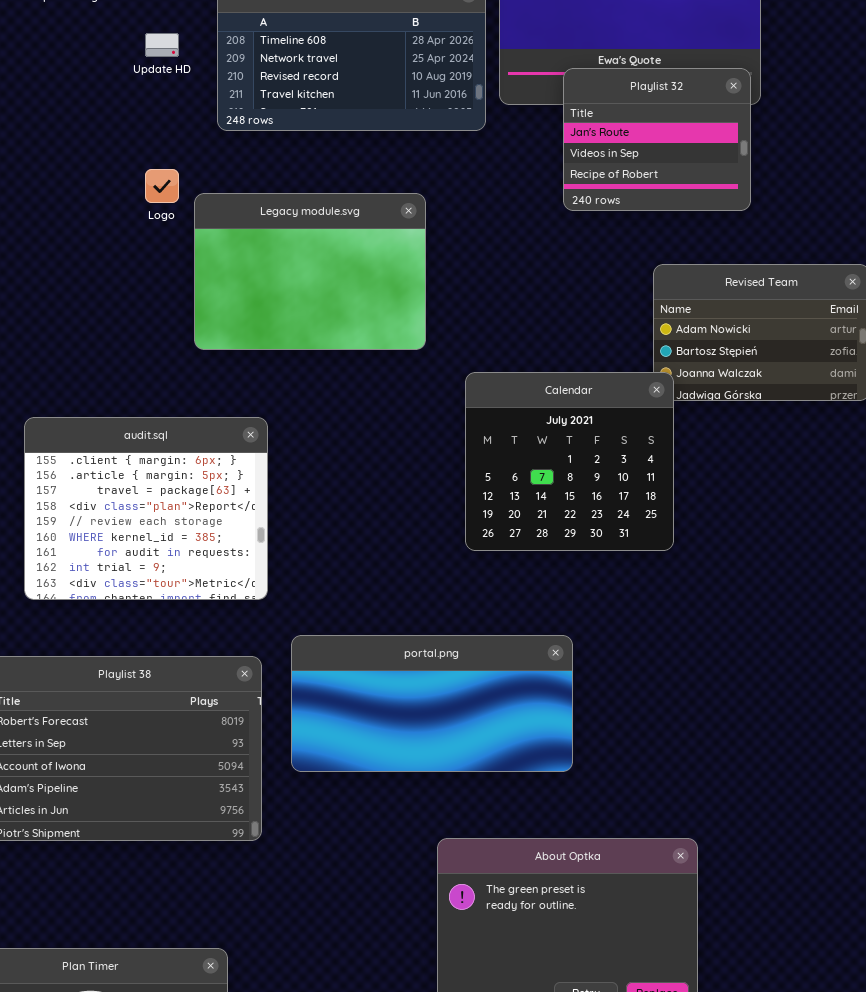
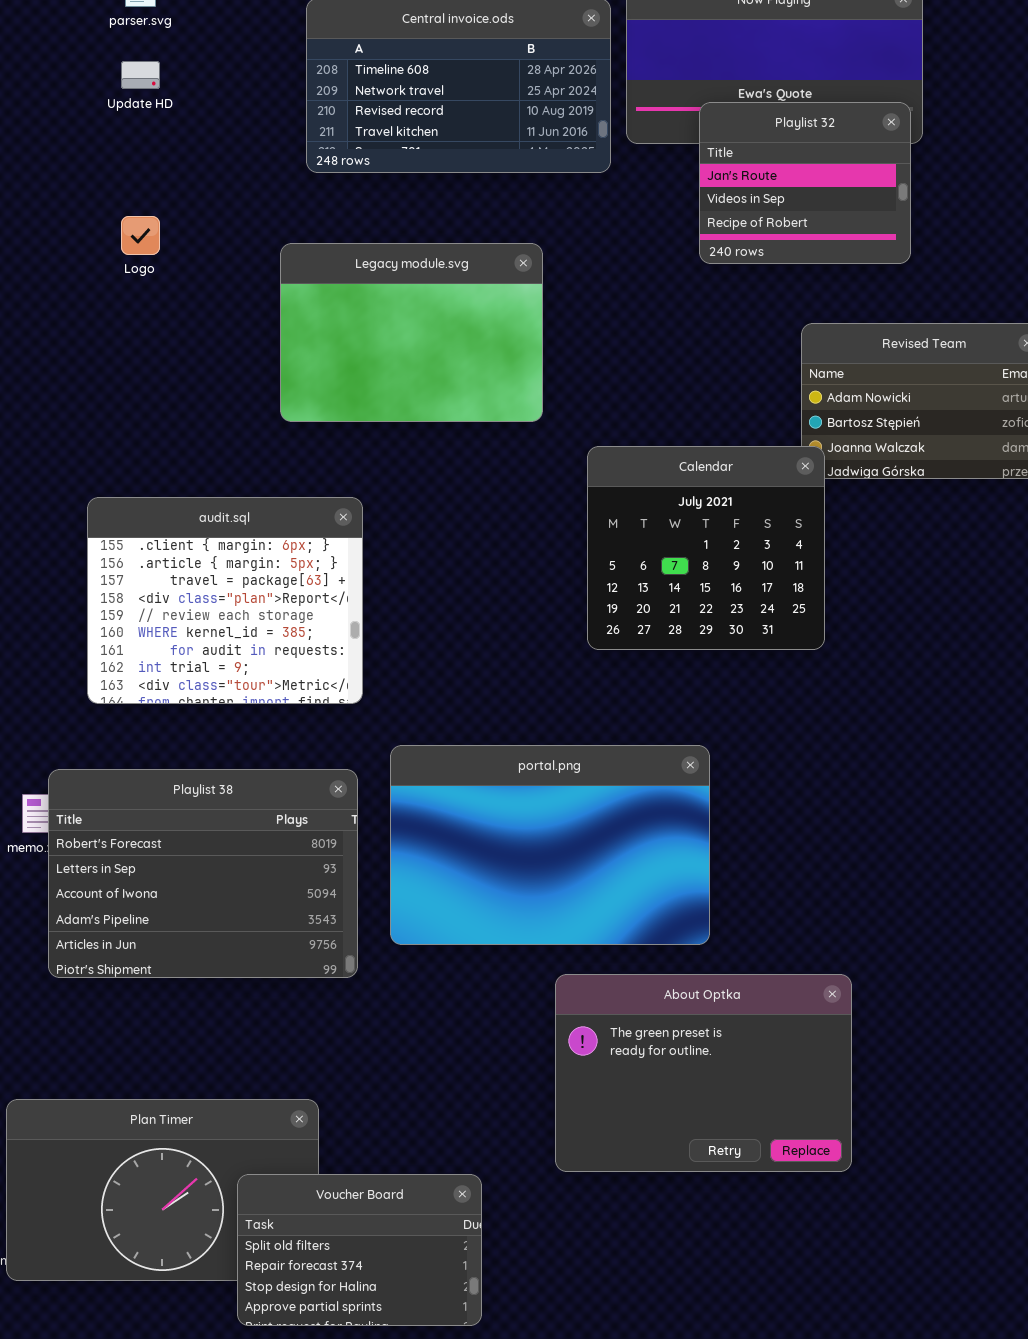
Update HD: [145,33,179,57] -> [121,61,160,89], moved
Logo: [145,169,179,203] -> [121,216,160,255], moved
portal.png: [291,635,573,772] -> [390,745,710,945], resized

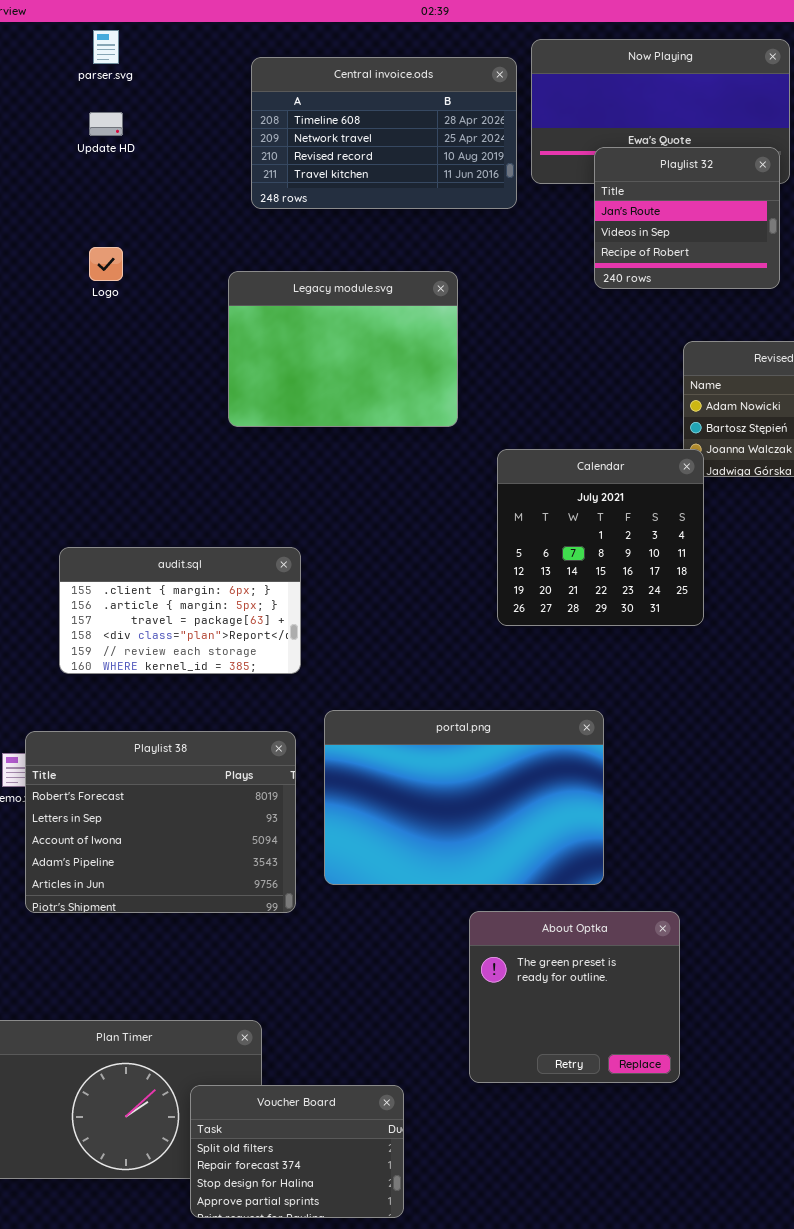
audit.sql: [87,497,363,704] -> [59,547,301,674], resized
About Optka: [555,974,852,1172] -> [469,911,680,1083], resized

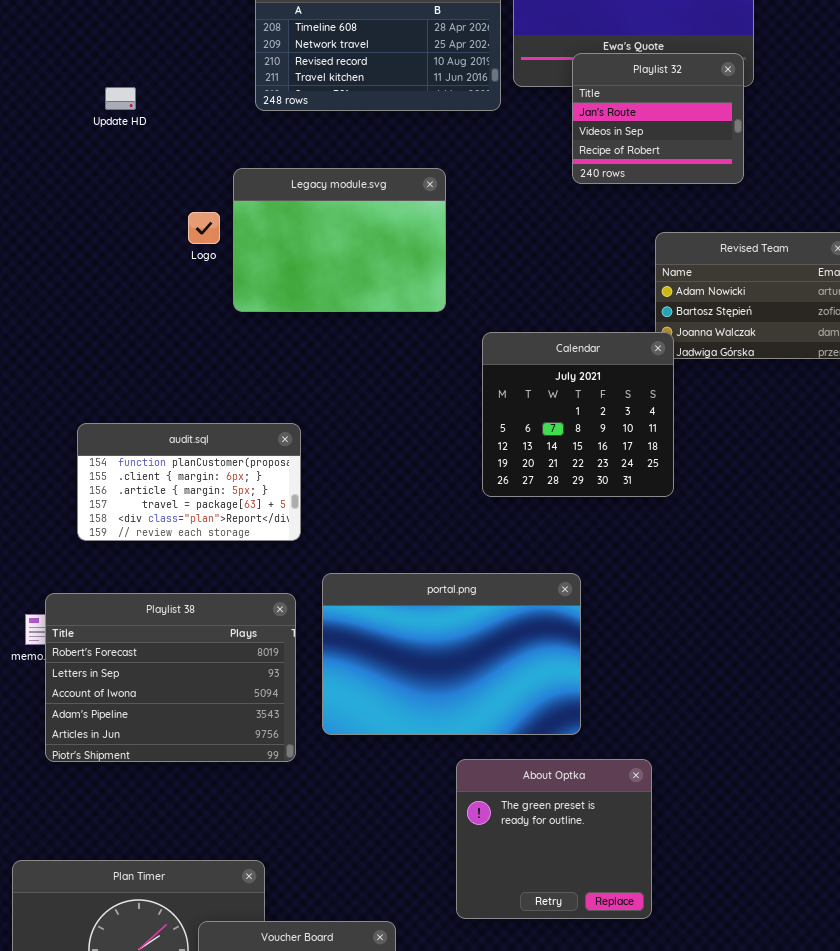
Update HD: [89,112,123,136] -> [105,87,136,110], moved
Logo: [89,247,123,281] -> [188,212,220,244], moved
audit.sql: [59,547,301,674] -> [77,423,301,541], scrolled up 1 row

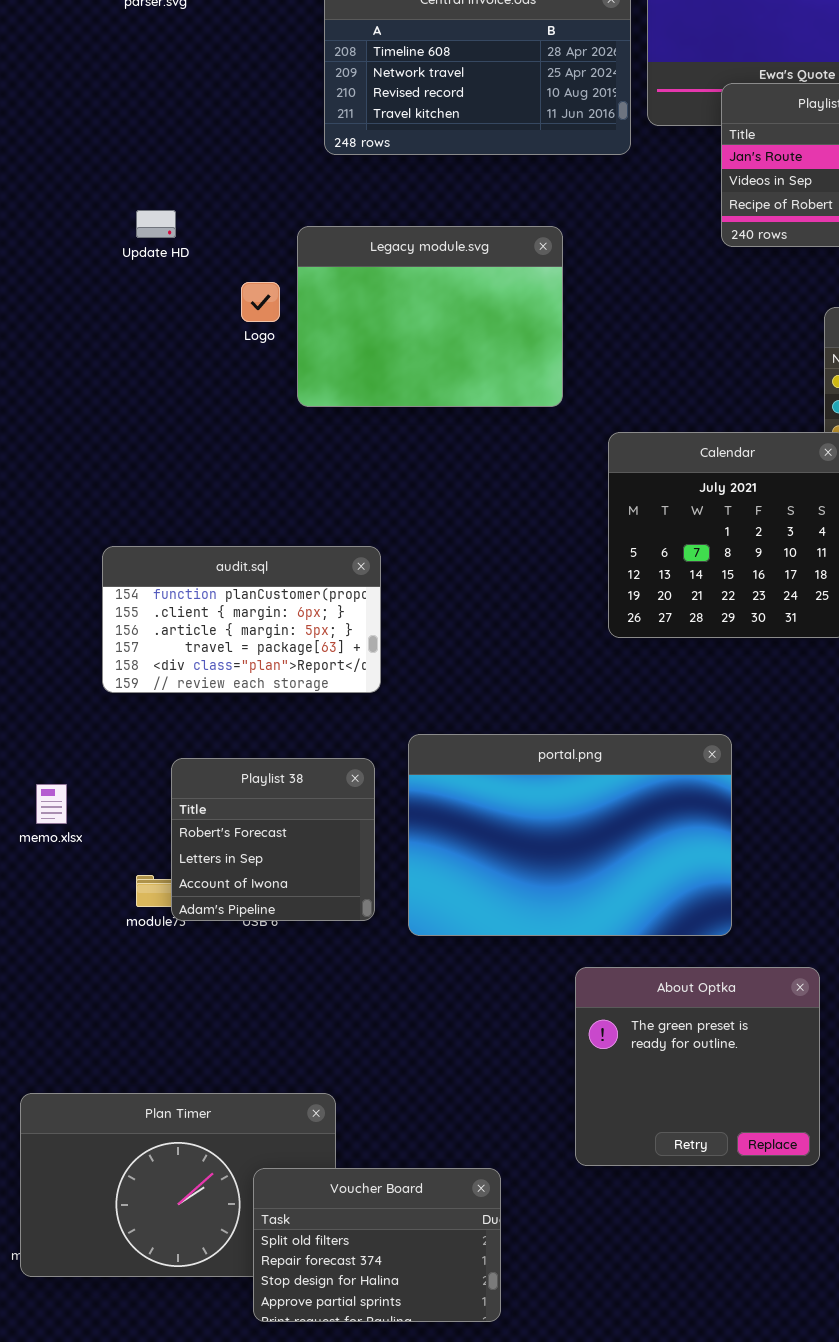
Update HD: [105,87,136,110] -> [136,210,176,238], moved
Playlist 38: [45,593,296,762] -> [171,758,375,921], resized

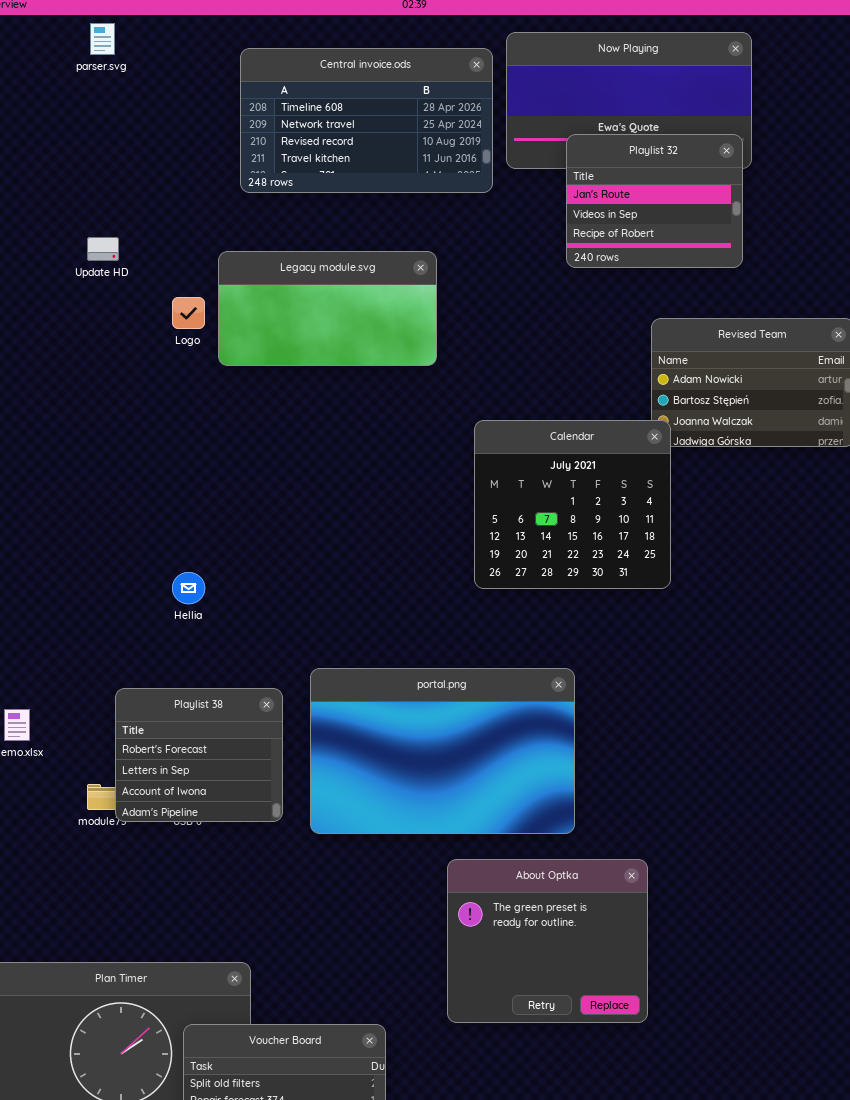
Legacy module.svg: [297,226,563,407] -> [218,251,437,366], resized
audit.sql: [102,546,381,693] -> none, closed

